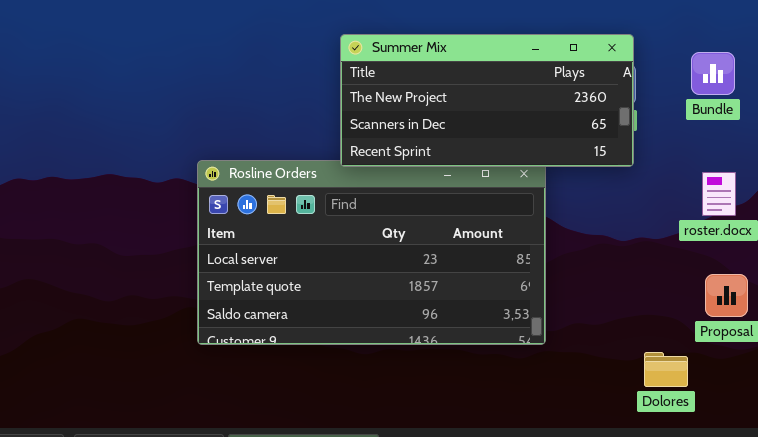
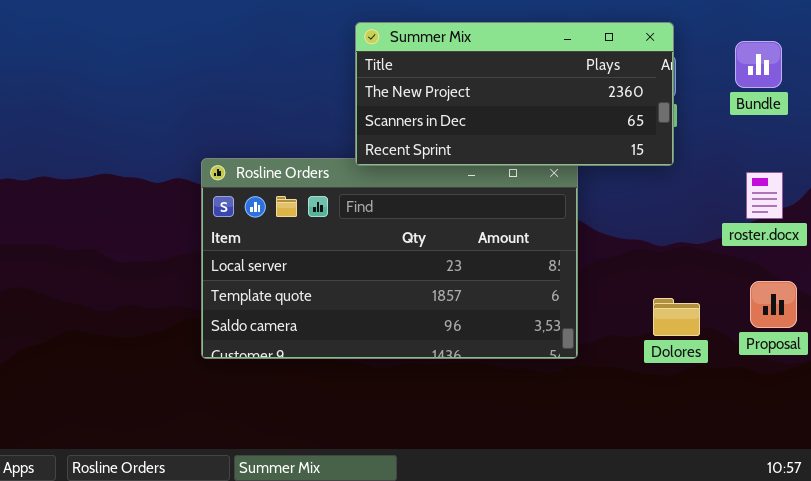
Dolores: [644,352,688,387] -> [653,298,700,336], moved

